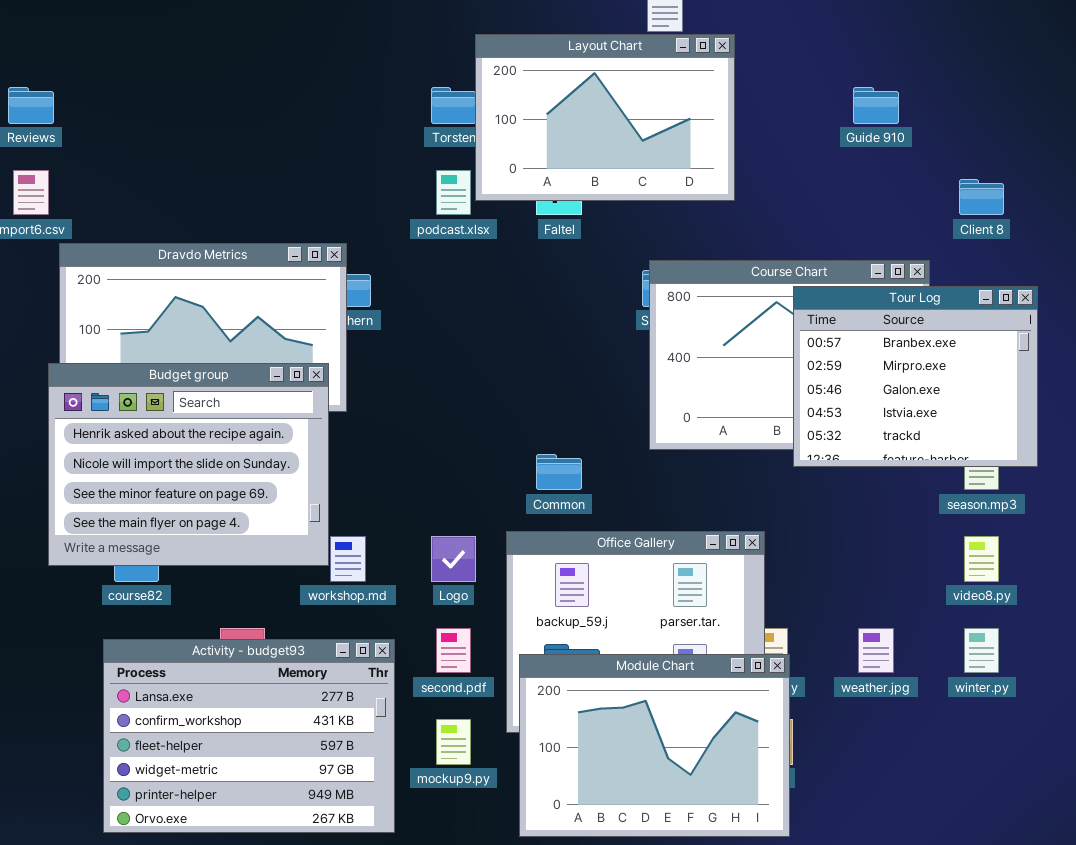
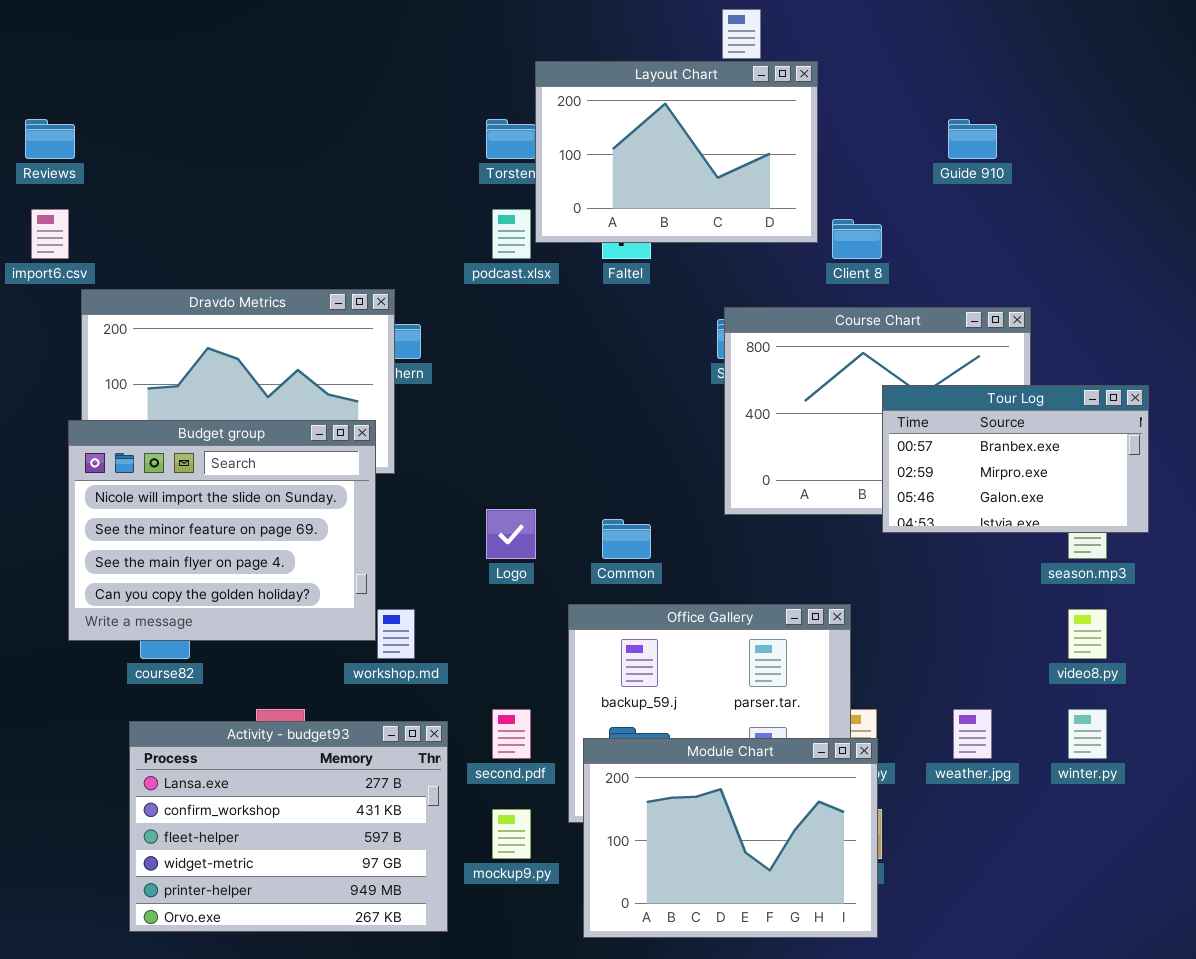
Client 8: [959,179,1004,215] -> [832,219,882,259], moved
Tour Log: [793,286,1038,467] -> [882,385,1149,533], resized
Budget group: [48,363,329,566] -> [68,420,376,641], scrolled down 1 row
Logo: [431,536,476,582] -> [486,509,536,559], moved

